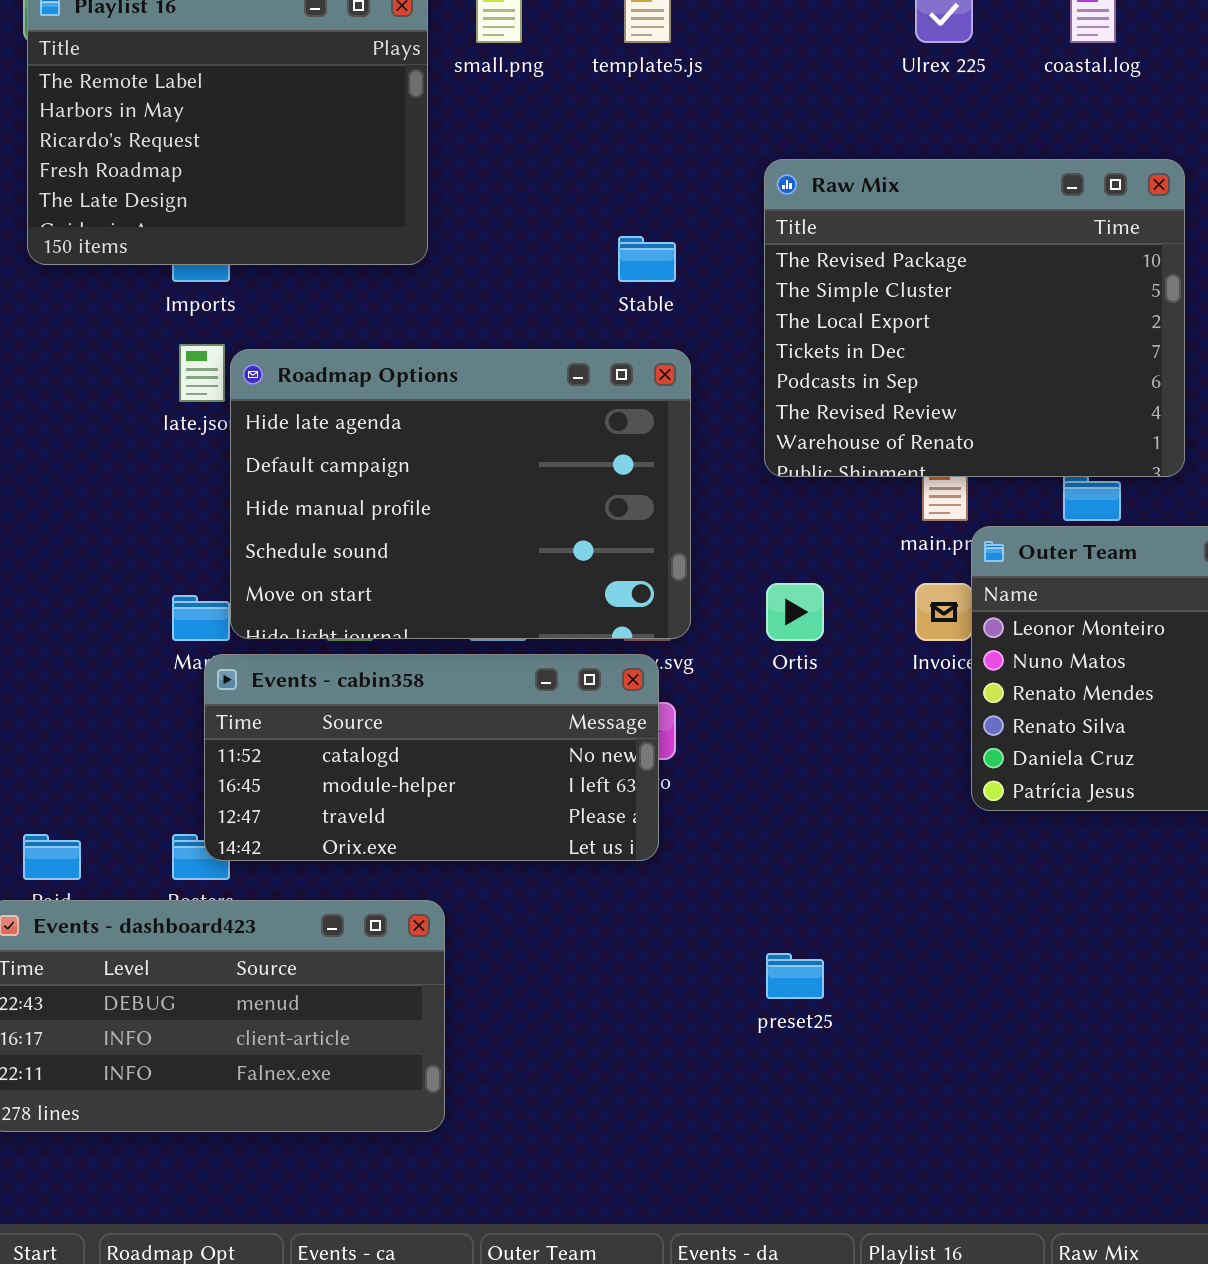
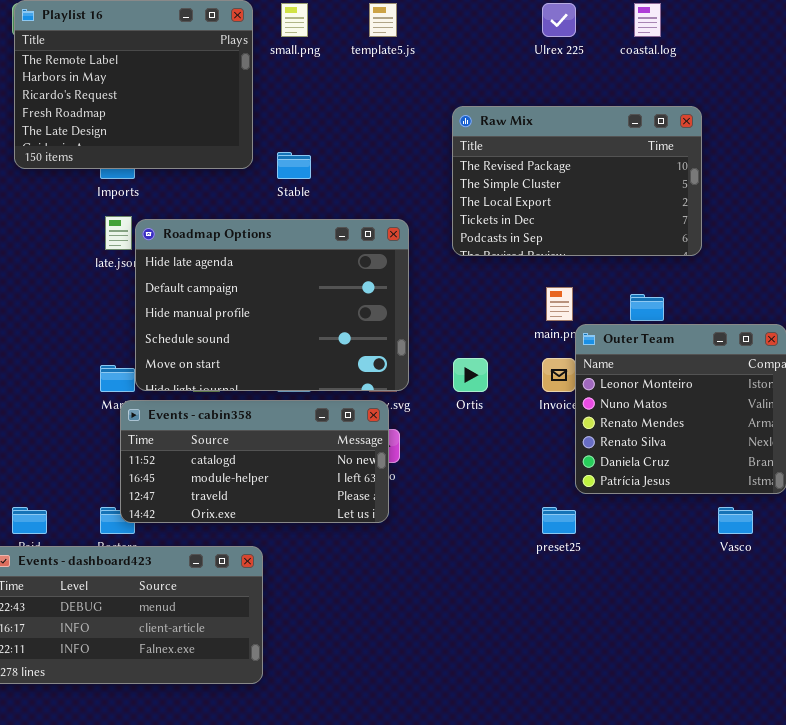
Raw Mix: [764,159,1185,477] -> [452,106,702,256], resized
Stable: [618,236,676,282] -> [277,152,311,179], moved
preset25: [766,953,824,999] -> [542,507,576,534], moved

